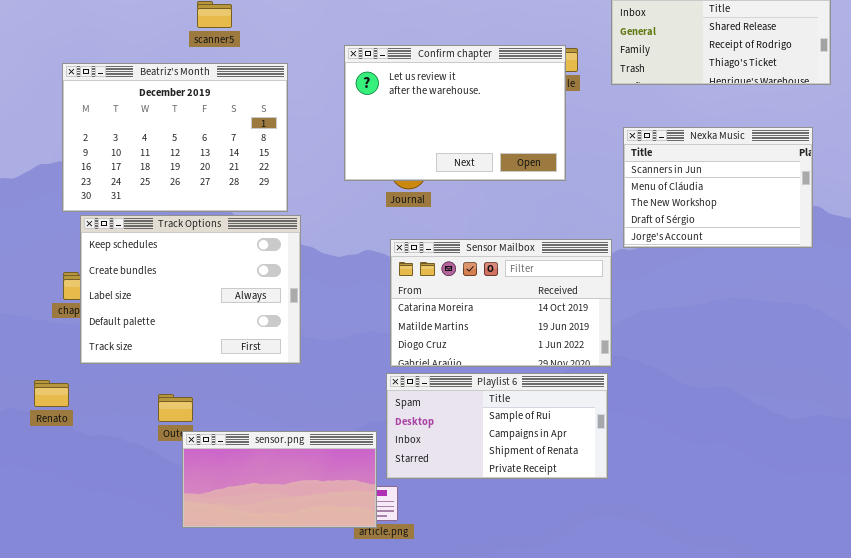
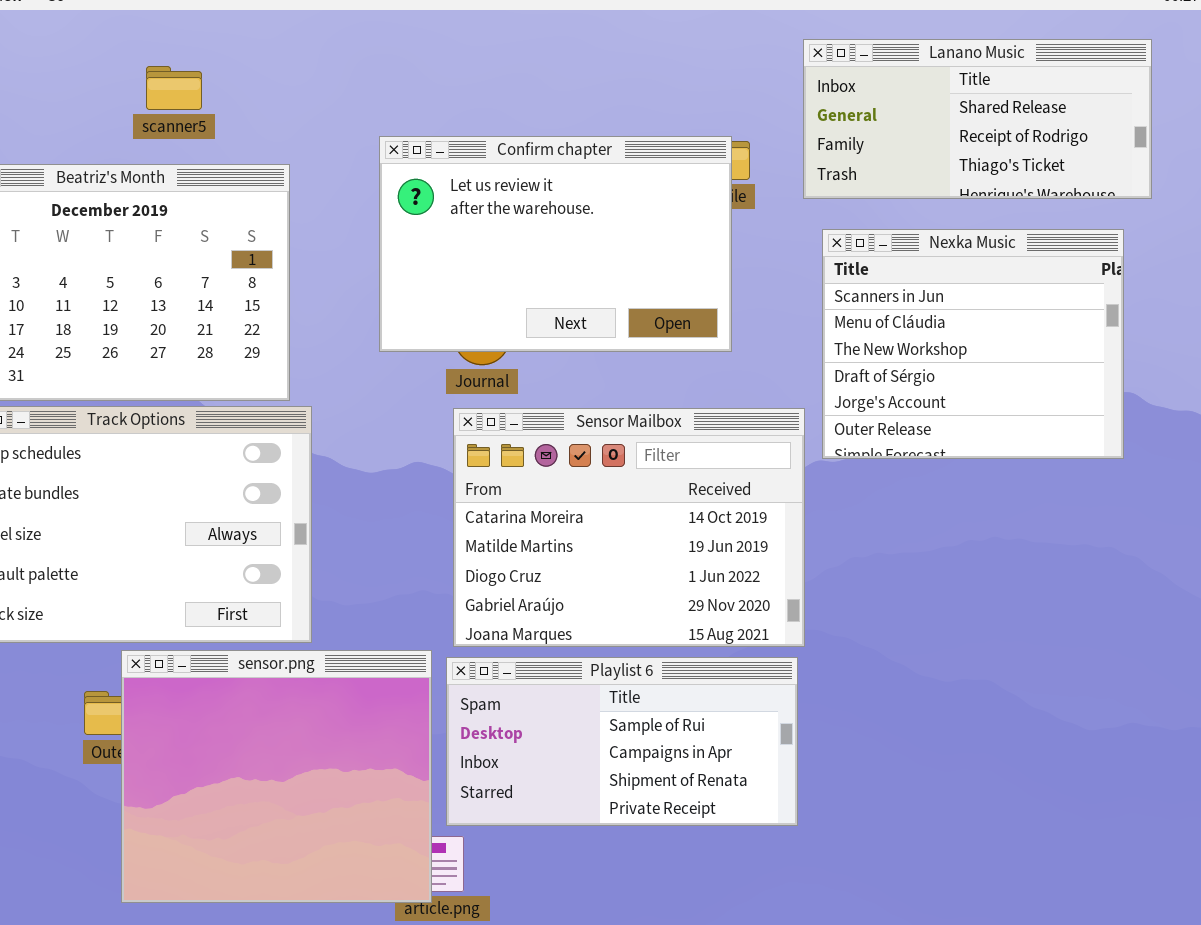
Nexka Music: [623,127,813,248] -> [822,229,1124,459], resized
Sensor Mailbox: [390,239,612,367] -> [453,408,805,647], resized
sensor.png: [182,431,377,528] -> [121,650,432,903], resized

